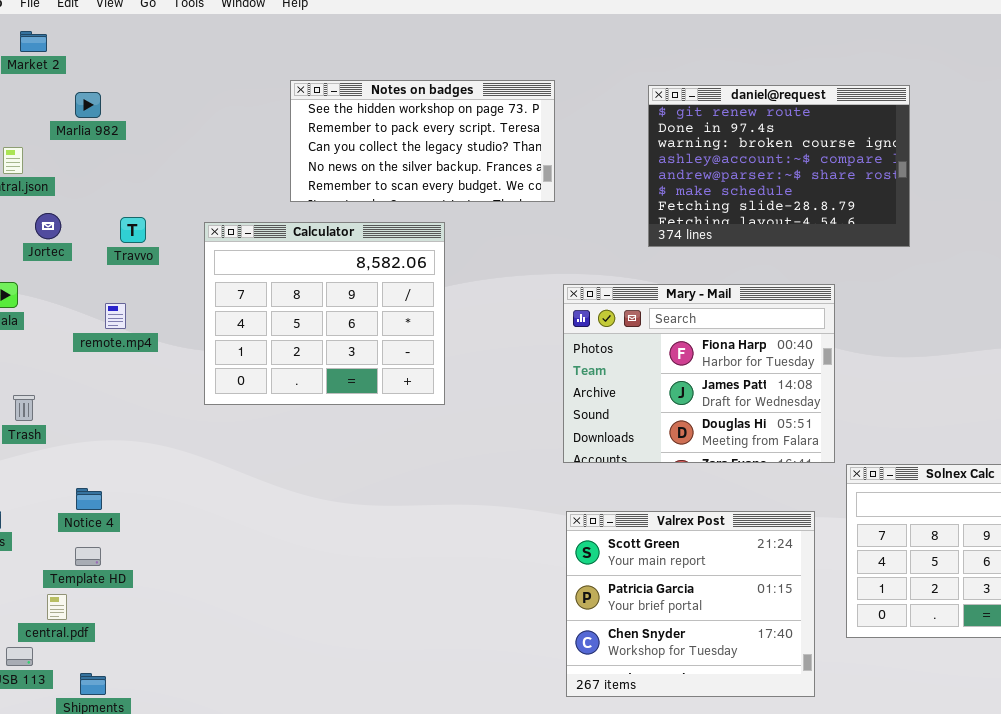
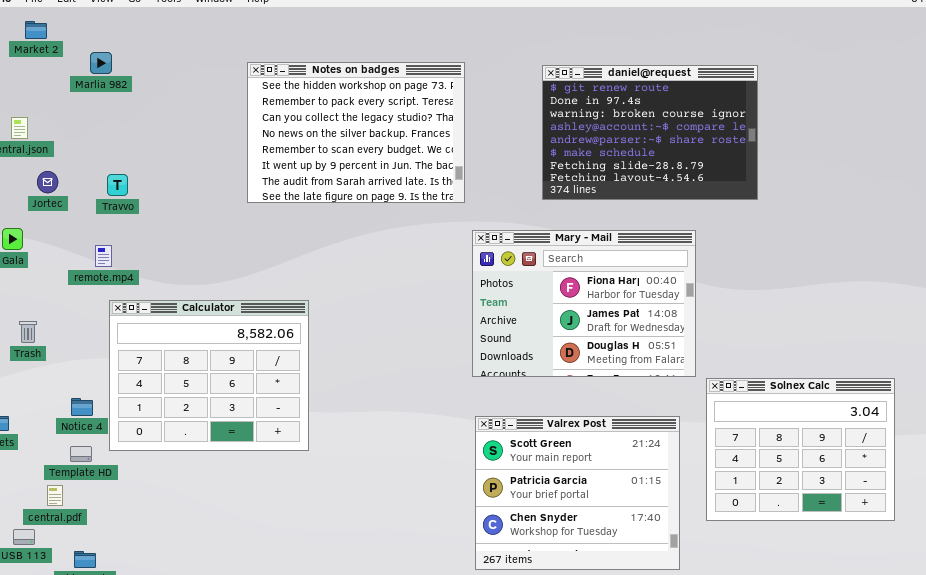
Notes on badges: [290,80,555,202] -> [247,62,465,203], resized
Marlia 982: [75,92,101,118] -> [90,52,112,74], moved
Calculator: [204,222,445,405] -> [109,300,309,451], moved

